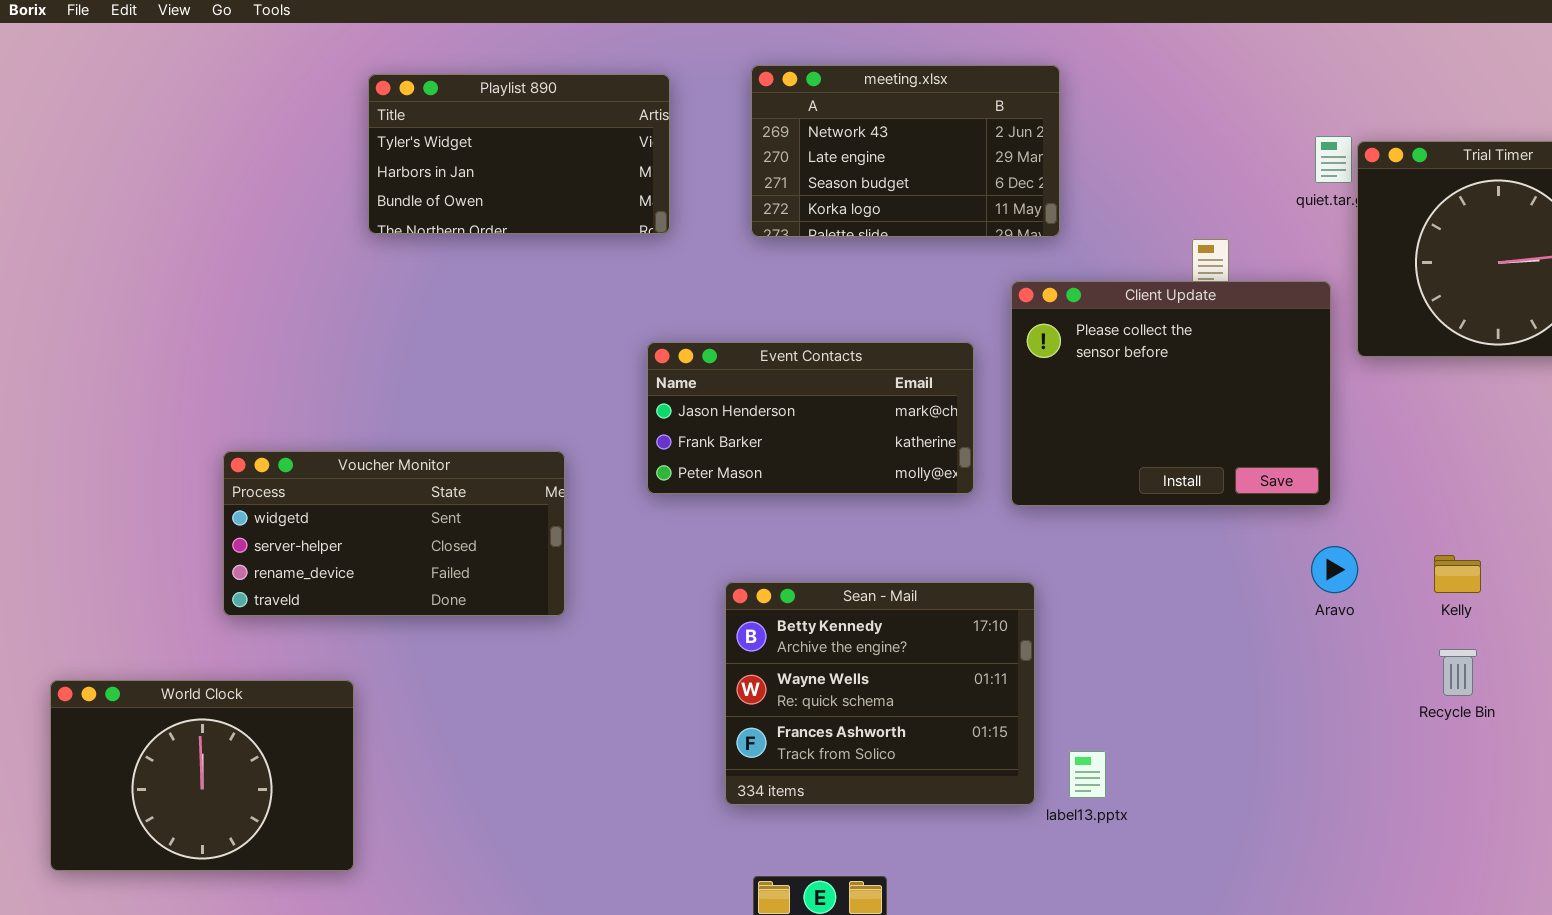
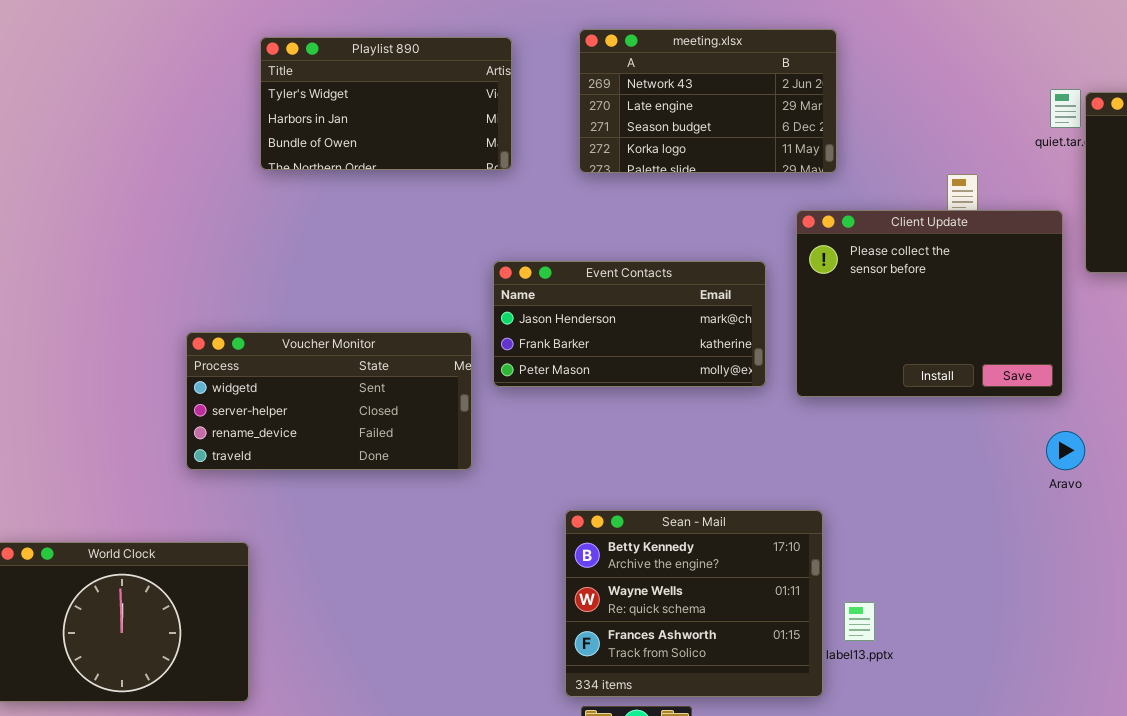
Voucher Monitor: [223,451,565,616] -> [186,332,472,470], moved
Sean - Mail: [725,582,1035,805] -> [565,510,823,697], moved

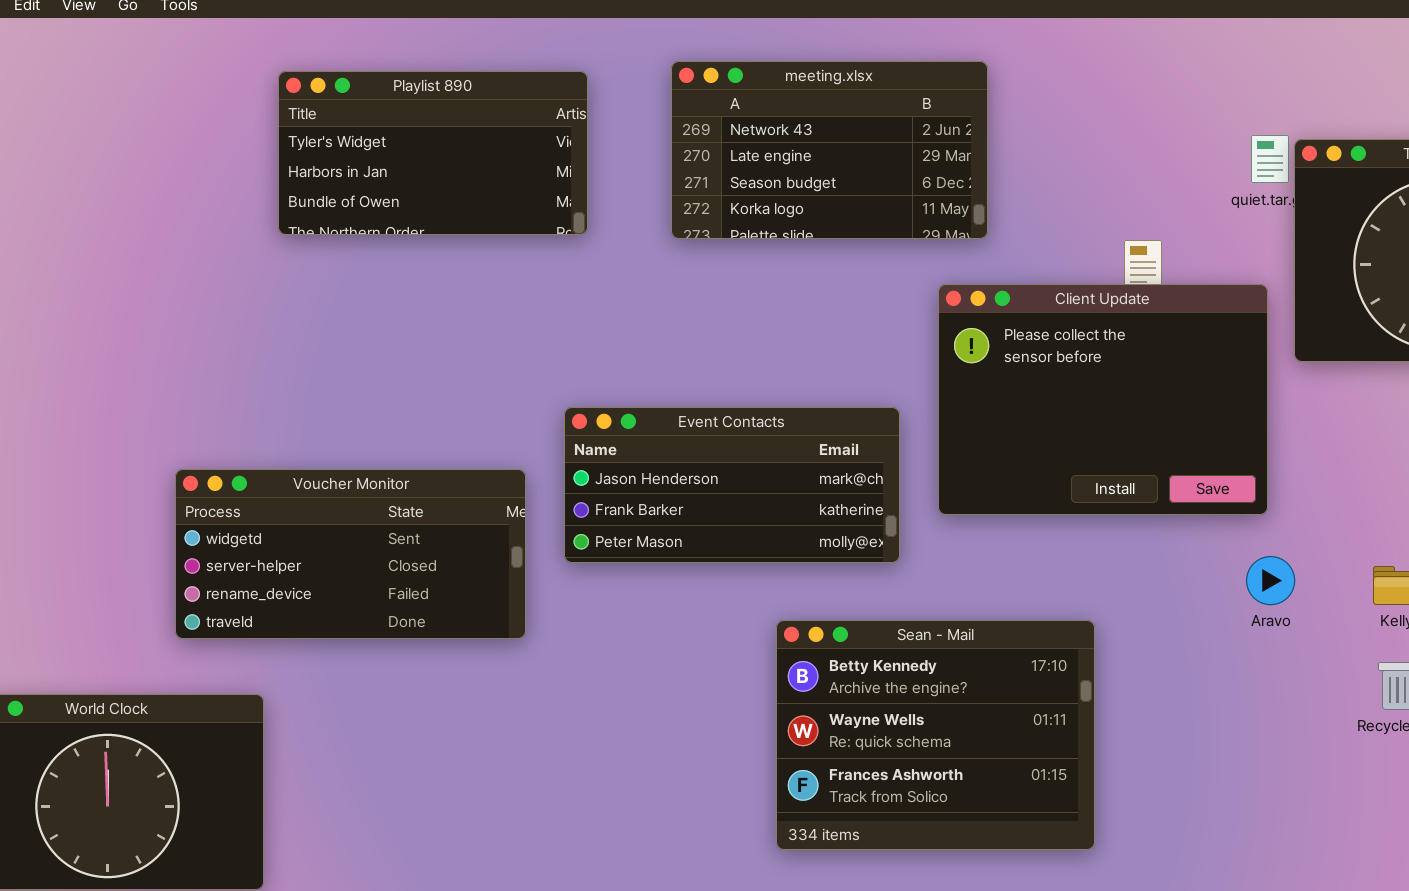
Event Contacts: [493,261,766,387] -> [564,407,900,563], moved
Voucher Monitor: [186,332,472,470] -> [175,469,526,639], moved
Sean - Mail: [565,510,823,697] -> [776,620,1095,850], moved

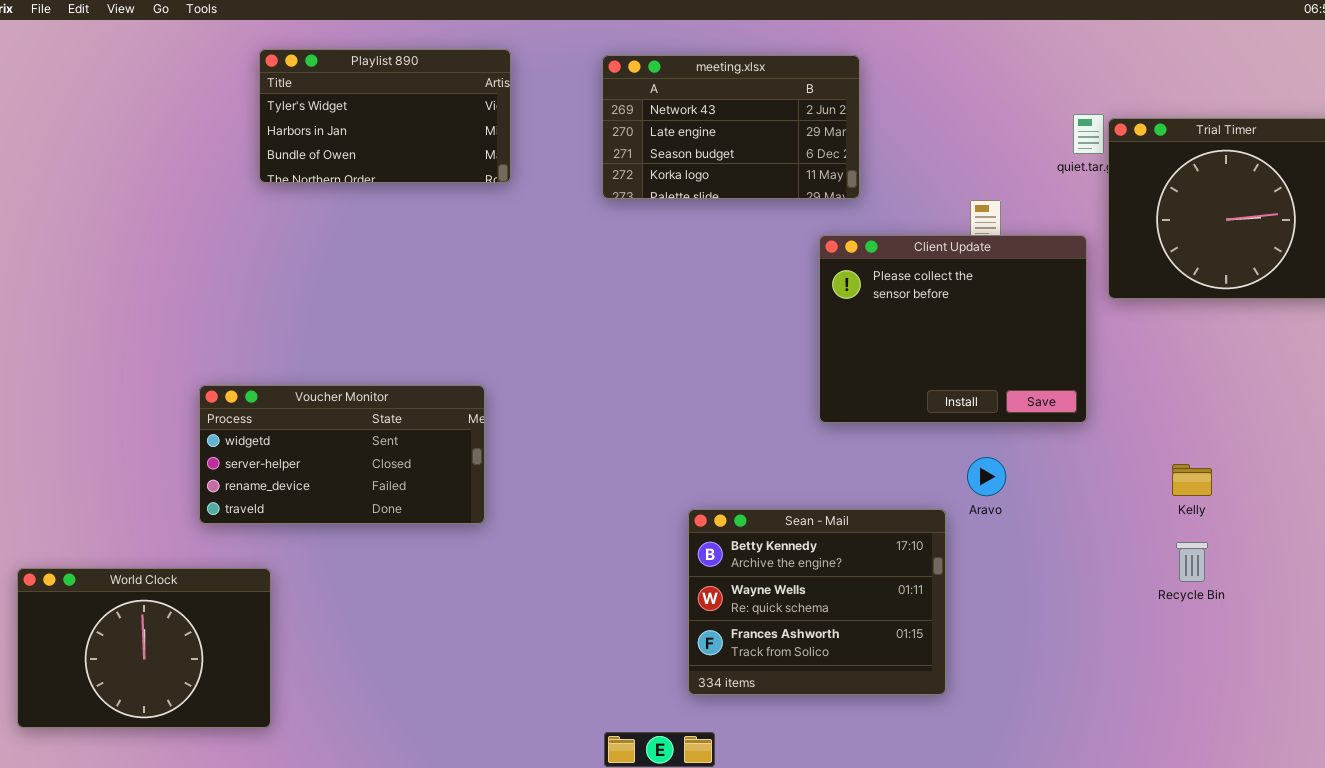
Playlist 890: [278,71,588,235] -> [259,49,511,183], moved
Event Contacts: [564,407,900,563] -> none, closed
Aravo: [1246,556,1295,605] -> [967,457,1006,496], moved

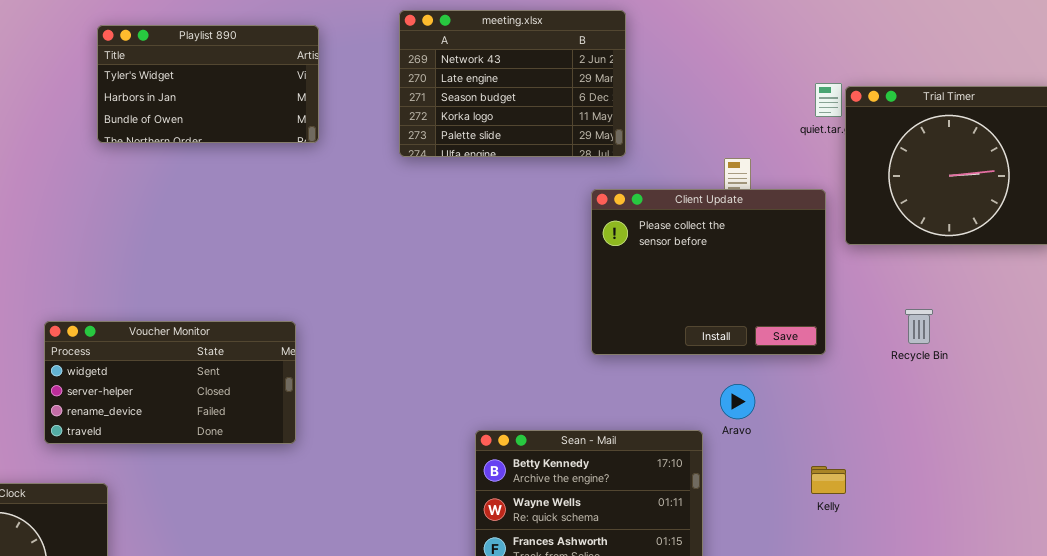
meeting.xlsx: [602,55,860,199] -> [399,10,626,157], resized
Kelly: [1172,464,1212,496] -> [811,466,846,494], moved
Recycle Bin: [1176,542,1208,582] -> [905,309,933,344], moved

